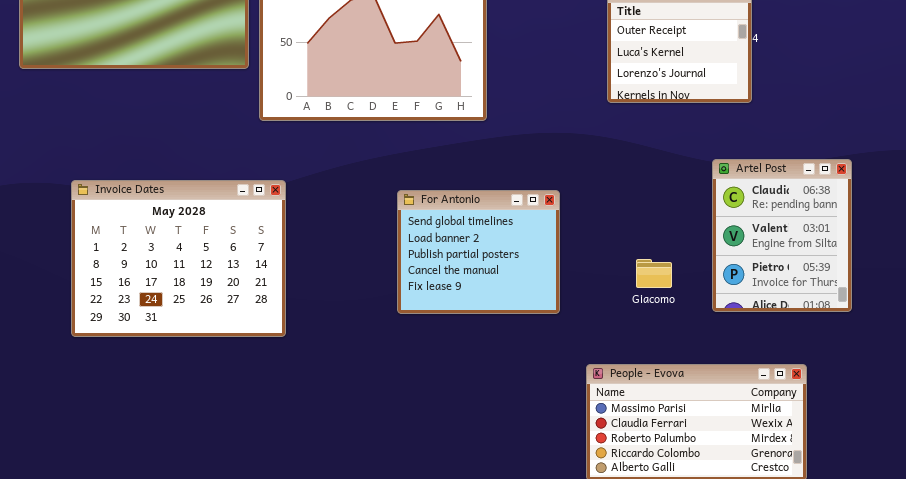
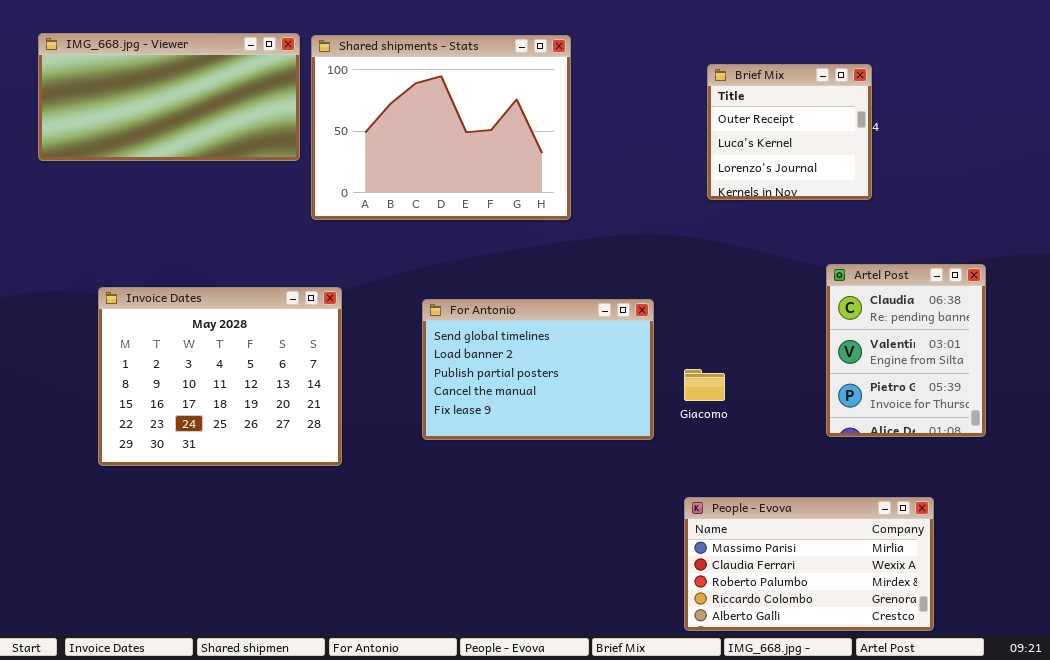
For Antonio: [397,190,560,314] -> [422,299,654,440], resized
Giacomo: [636,259,672,288] -> [684,369,725,401], moved

